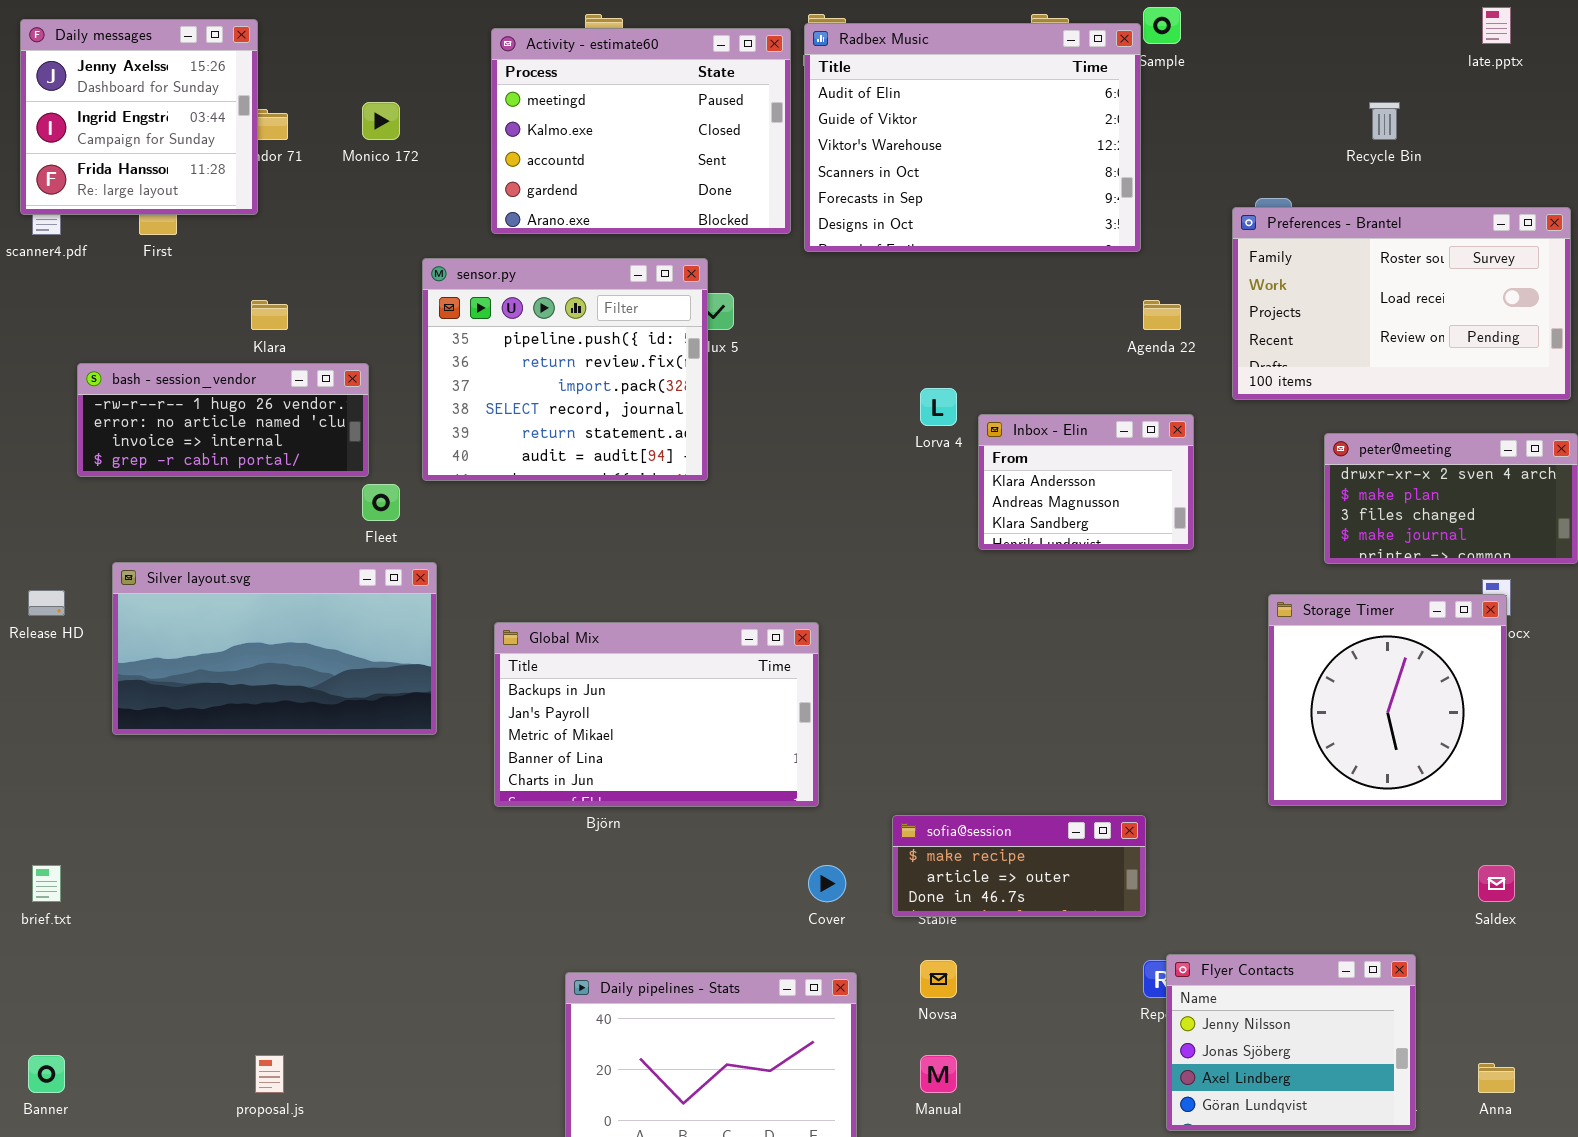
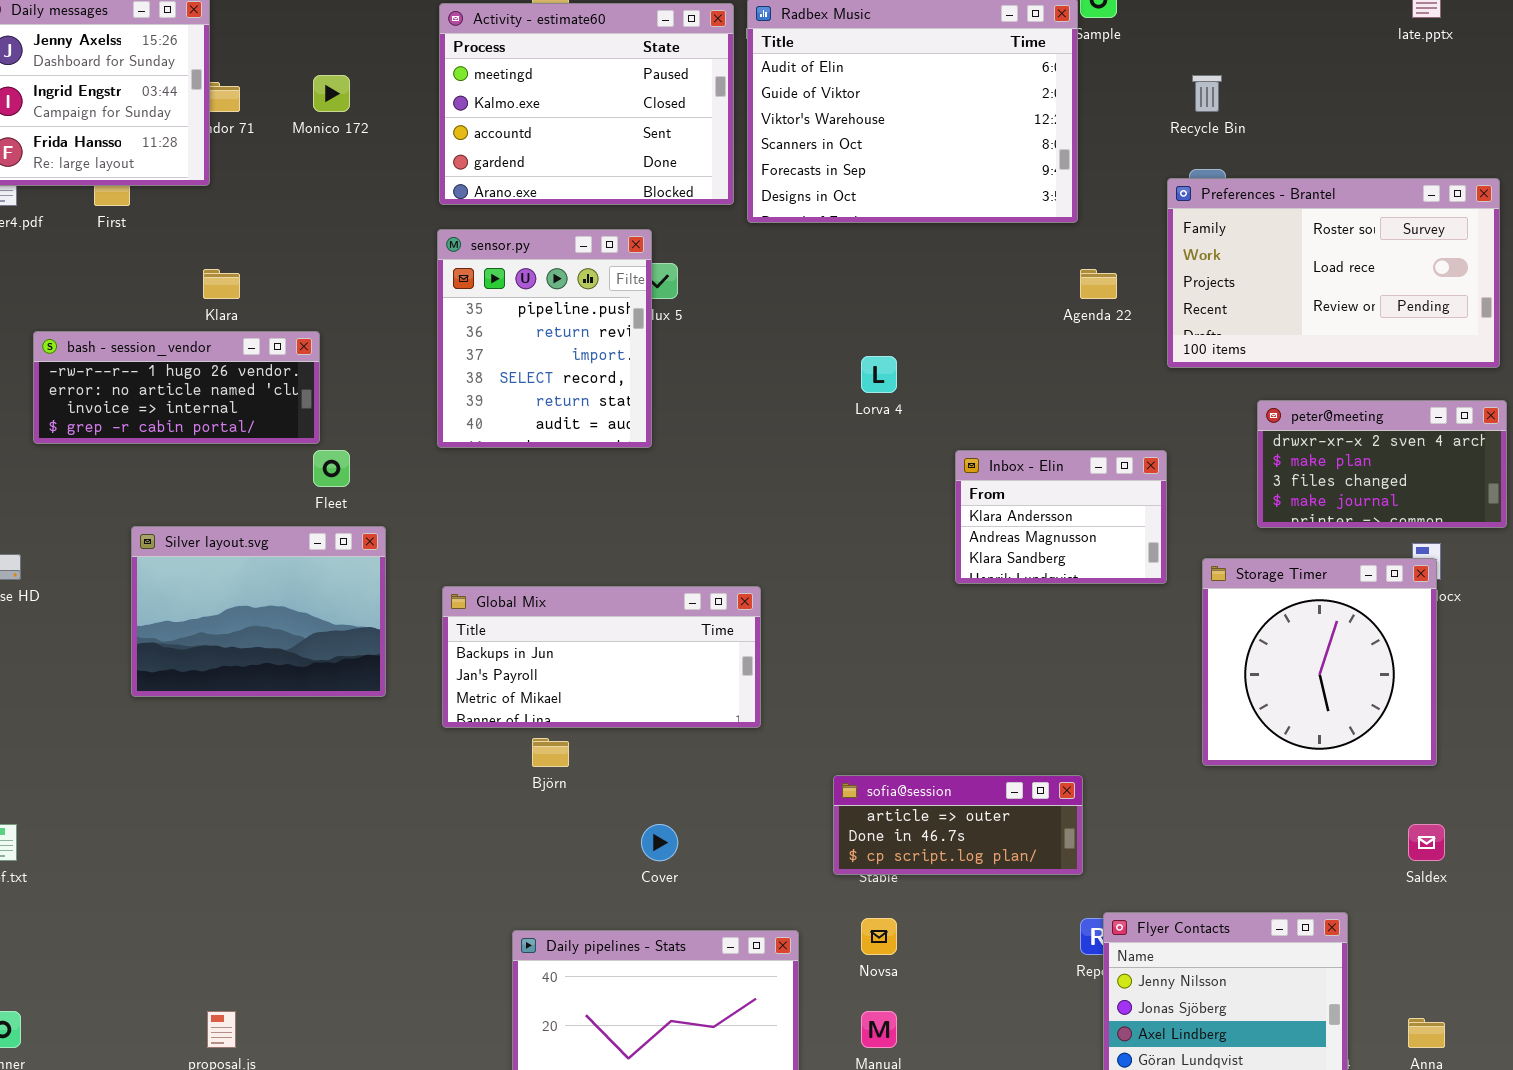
Recycle Bin: [1369,102,1400,140] -> [1192,75,1222,112], moved
sensor.py: [422,258,708,481] -> [437,229,652,448], resized
Inbox - Elin: [978,414,1194,550] -> [955,450,1167,584], moved
Silver layout.svg: [112,562,437,735] -> [131,526,386,697], resized
Global Mix: [494,622,819,807] -> [442,586,761,728], resized
sofia@session: [892,815,1146,917] -> [833,775,1083,875], scrolled down 1 row
Cover: [808,865,846,902] -> [641,824,678,861], moved

